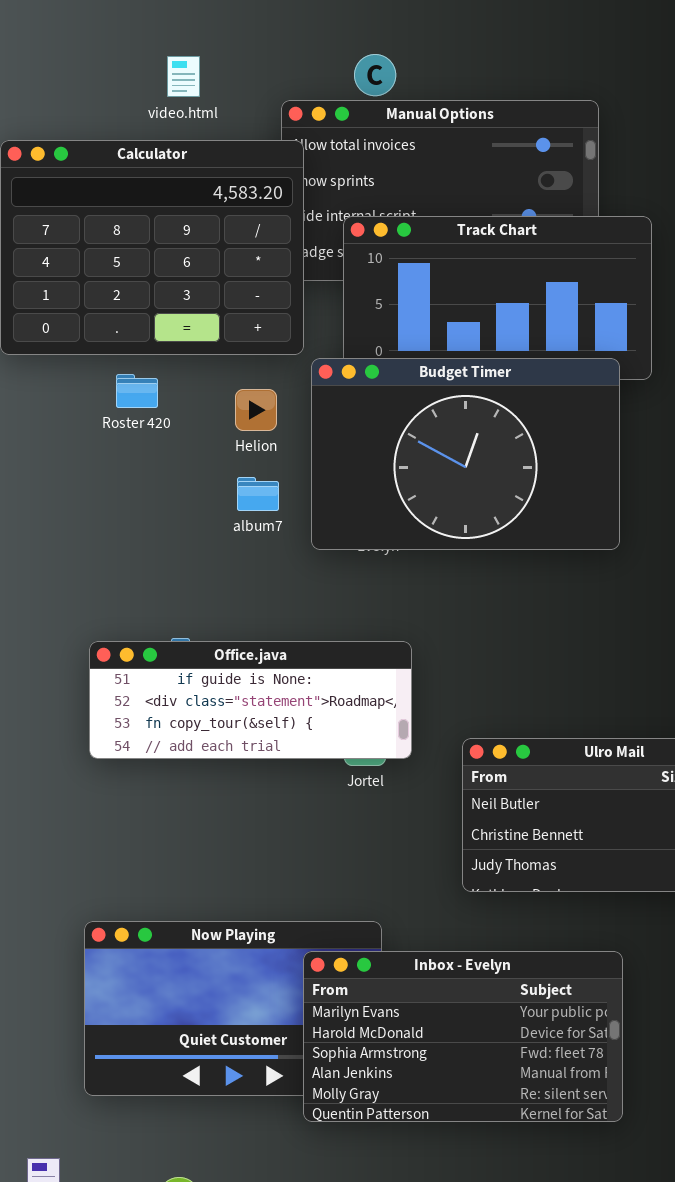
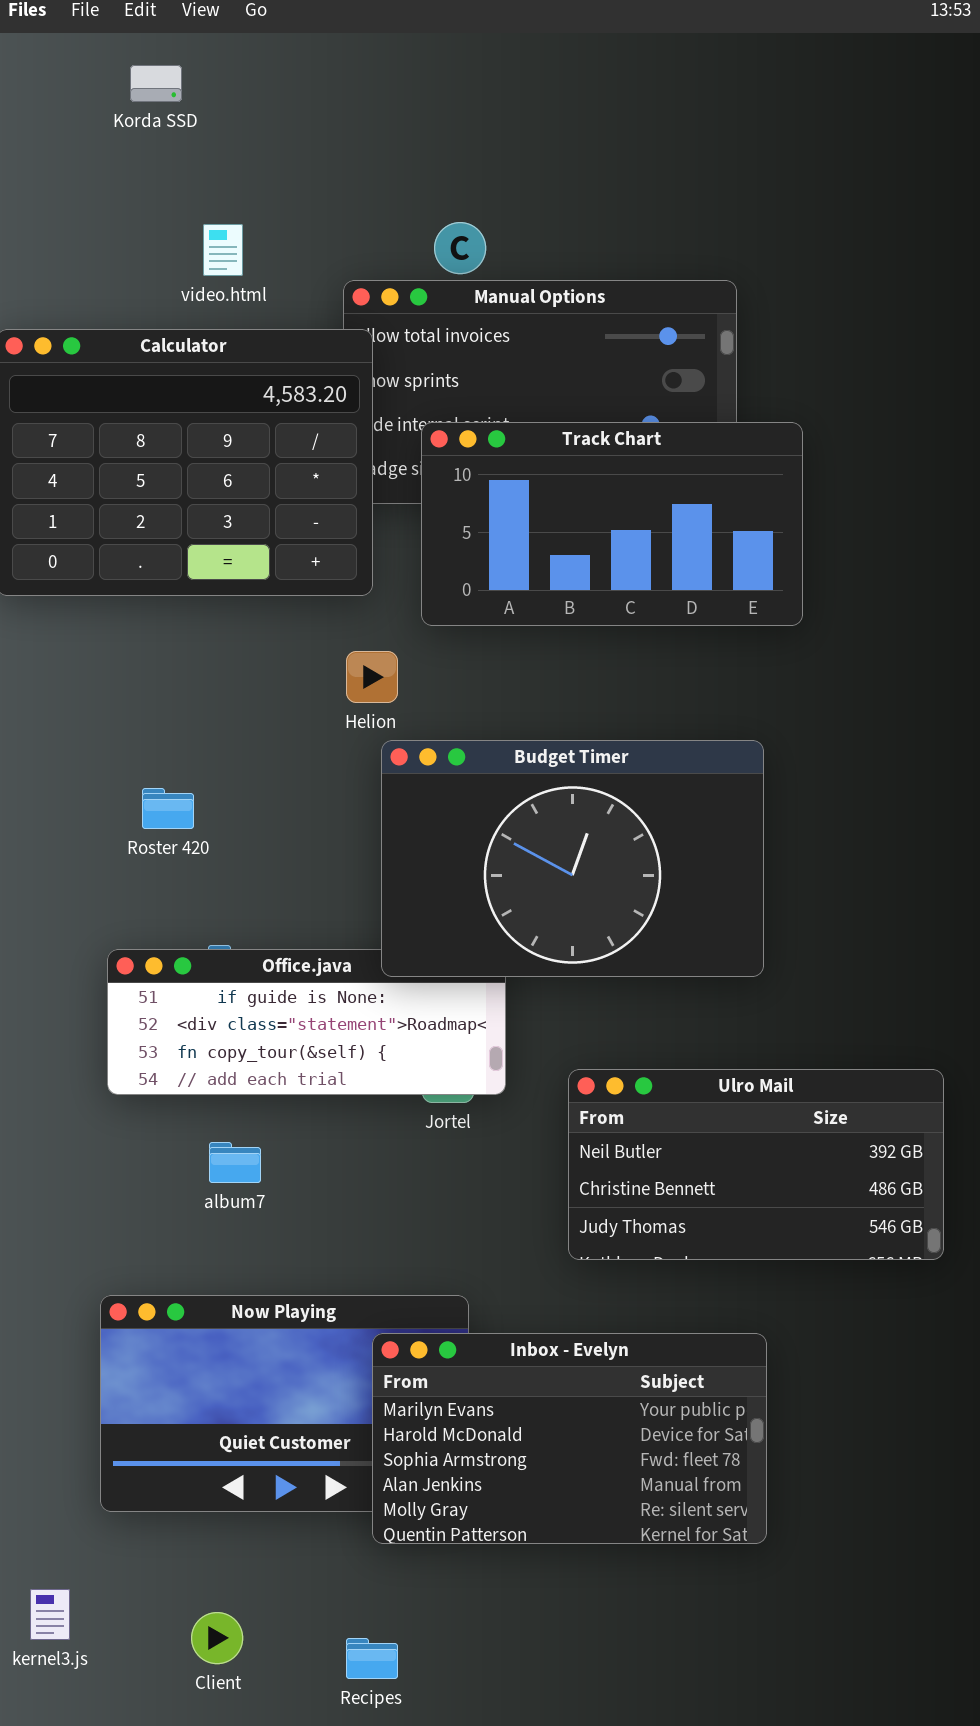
Budget Timer: [311,358,620,550] -> [381,740,764,977], moved
Roster 420: [116,374,158,408] -> [142,788,194,829], moved
Helion: [235,389,277,431] -> [346,651,398,703], moved
album7: [237,477,279,511] -> [209,1142,261,1183], moved

